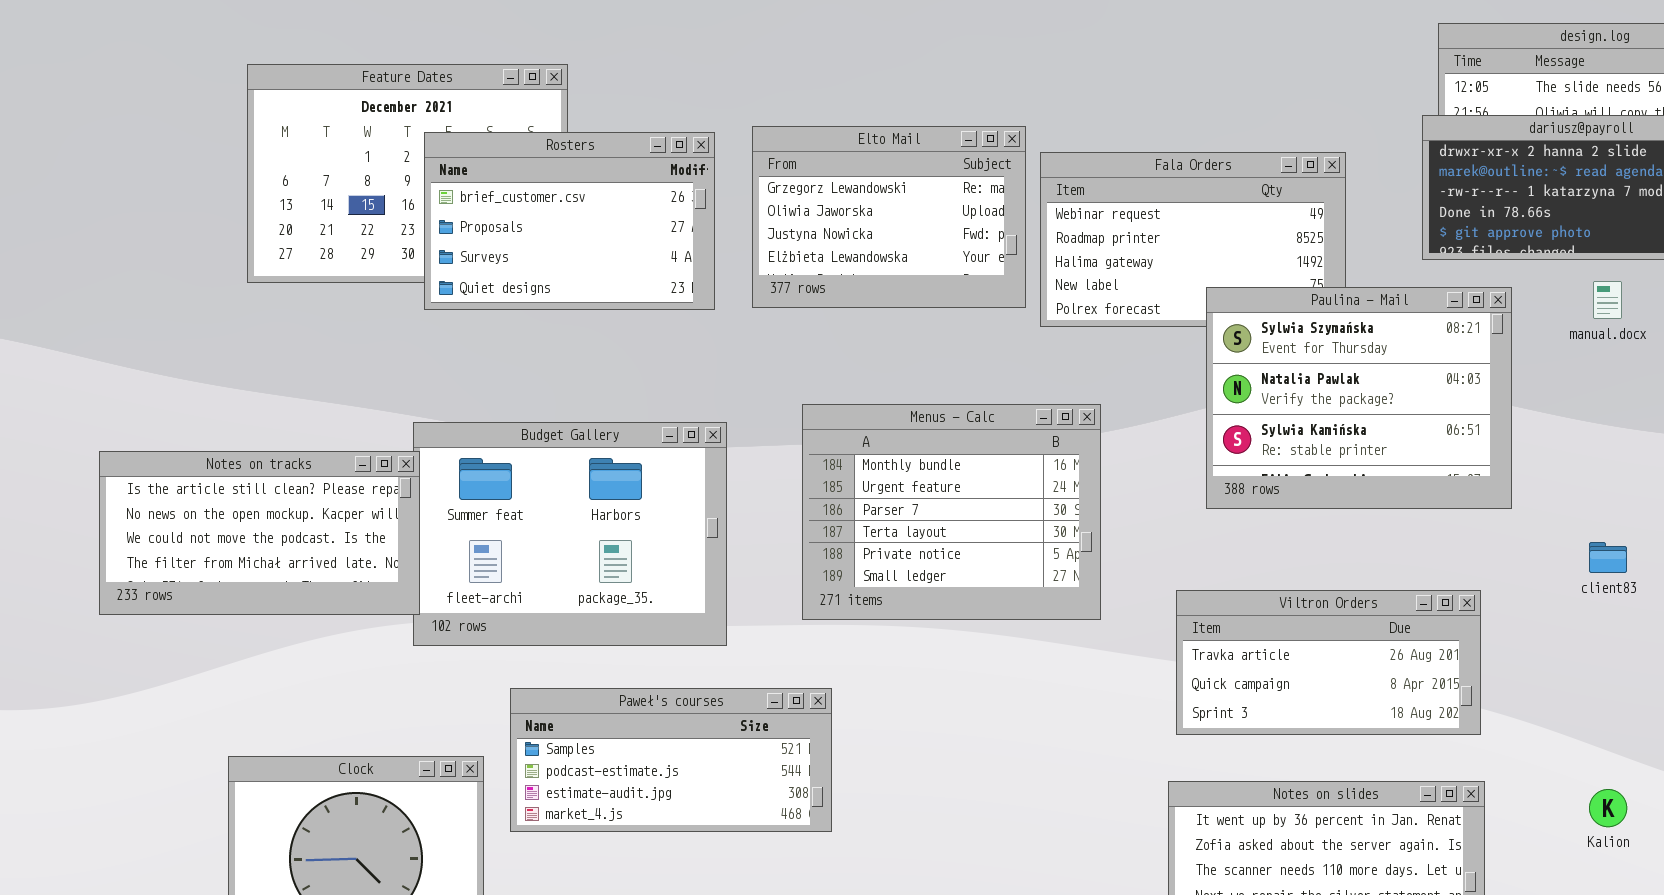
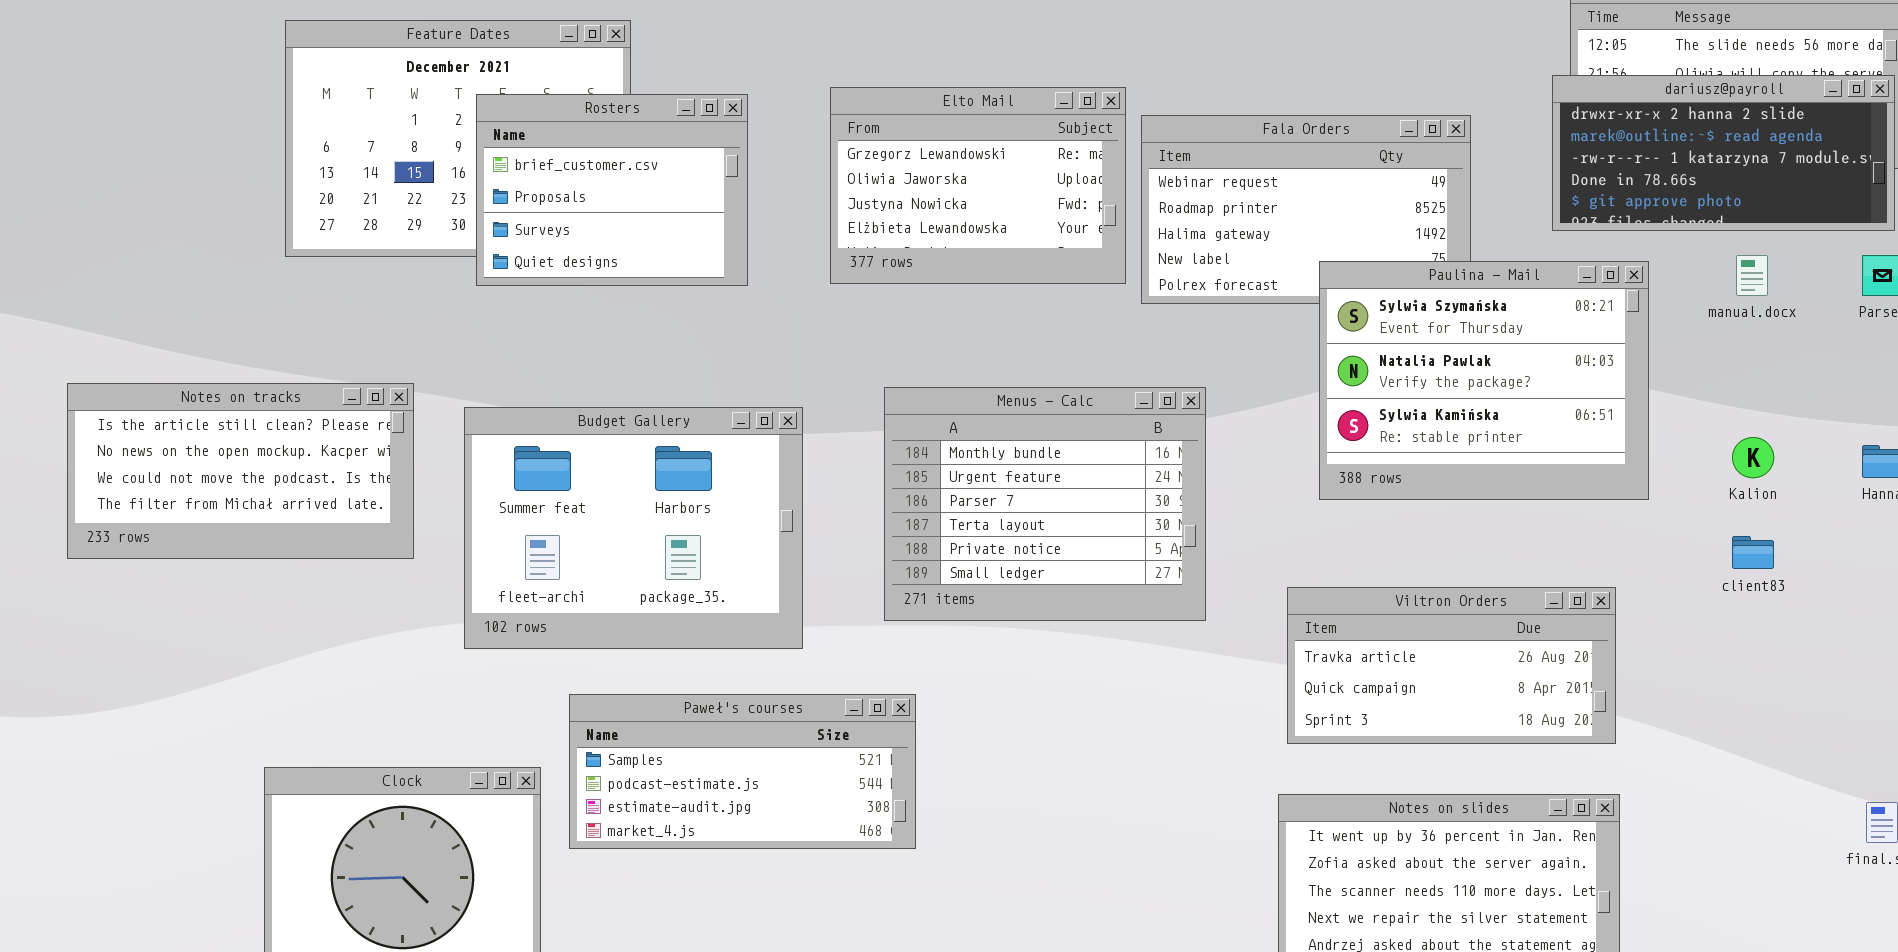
Rosters: [424,132,715,310] -> [476,94,748,286], resized
Notes on tracks: [99,451,420,615] -> [67,383,414,559], moved
Kalion: [1589,789,1627,827] -> [1732,437,1774,478], moved

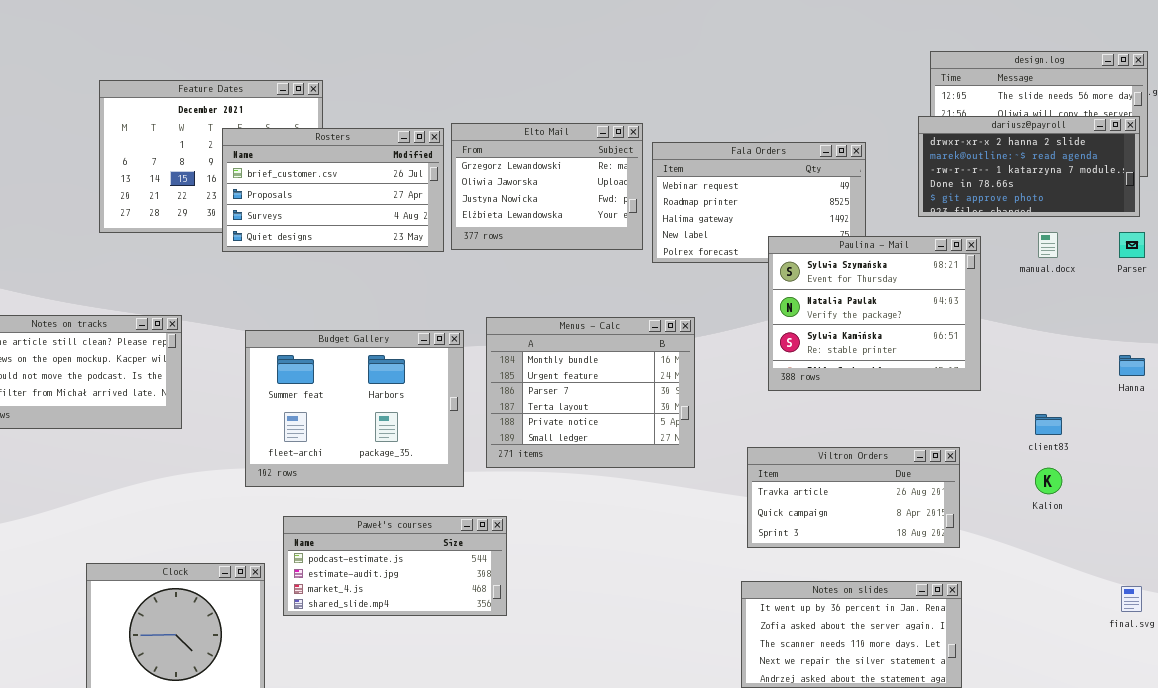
Rosters: [476,94,748,286] -> [222,128,444,252], resized
Budget Gallery: [464,407,803,649] -> [245,330,464,487], moved
Kalion: [1732,437,1774,478] -> [1035,468,1062,494], moved
Paweł's courses: [569,694,916,849] -> [283,516,507,616], scrolled down 1 row

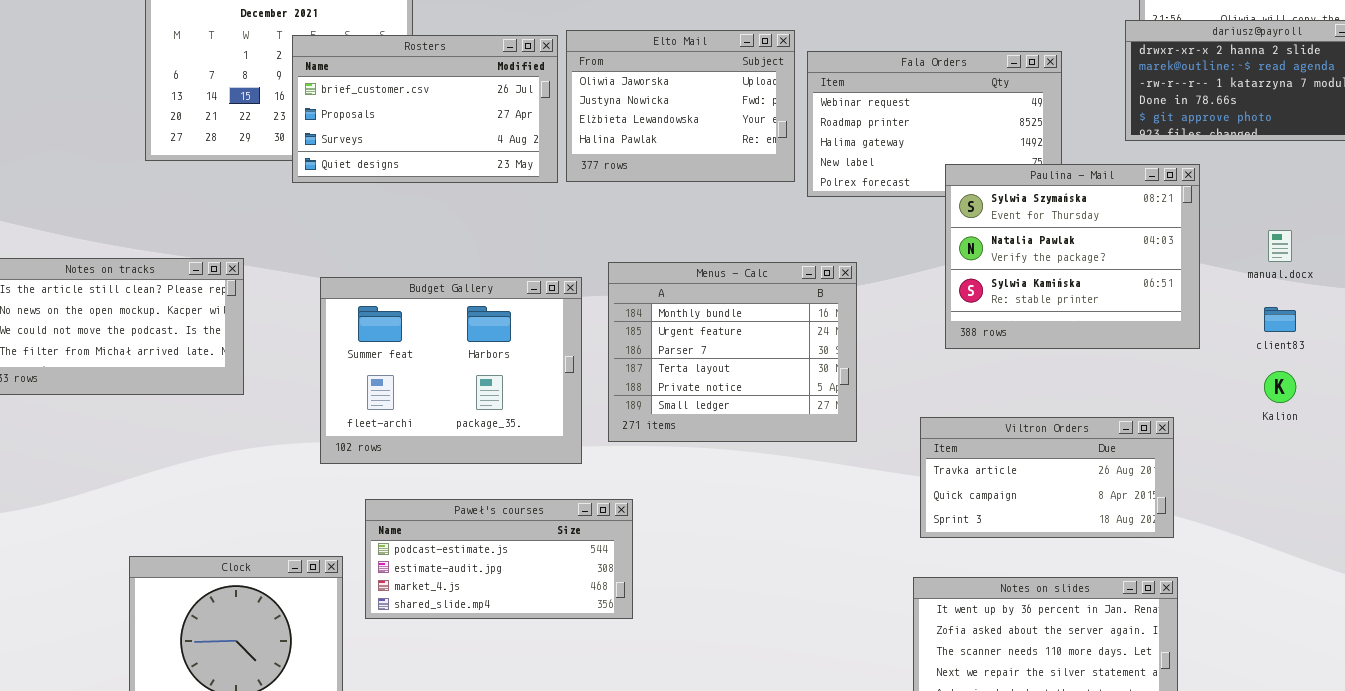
Elto Mail: [451,123,643,250] -> [566,30,795,182], scrolled down 1 row
manual.docx: [1038,232,1058,258] -> [1268,230,1292,262], moved
client83: [1035,414,1062,435] -> [1264,307,1296,332], moved
Kalion: [1035,468,1062,494] -> [1264,371,1296,403], moved

